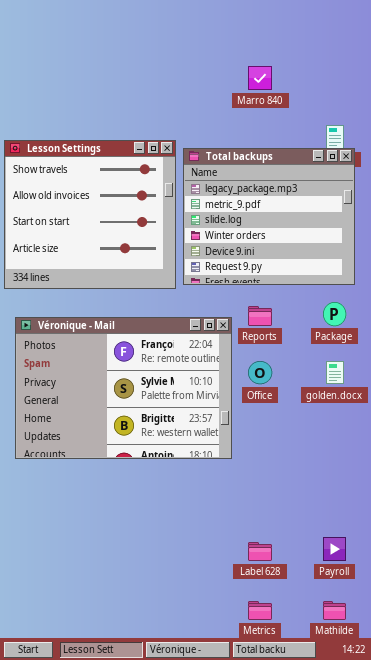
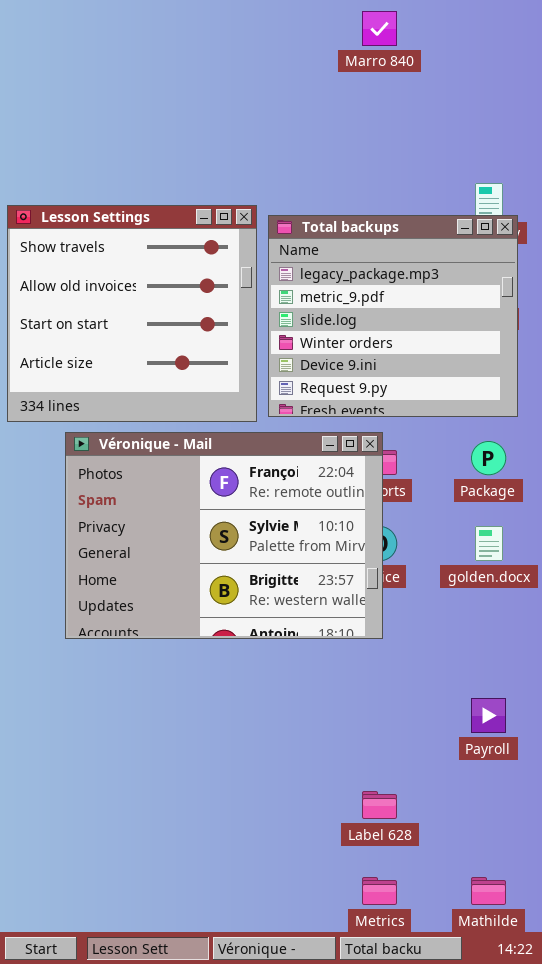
Marro 840: [248,66,272,90] -> [362,11,397,46], moved
Véronique - Mail: [15,317,232,459] -> [65,432,383,639], moved
Payroll: [323,537,346,561] -> [471,698,506,733], moved

